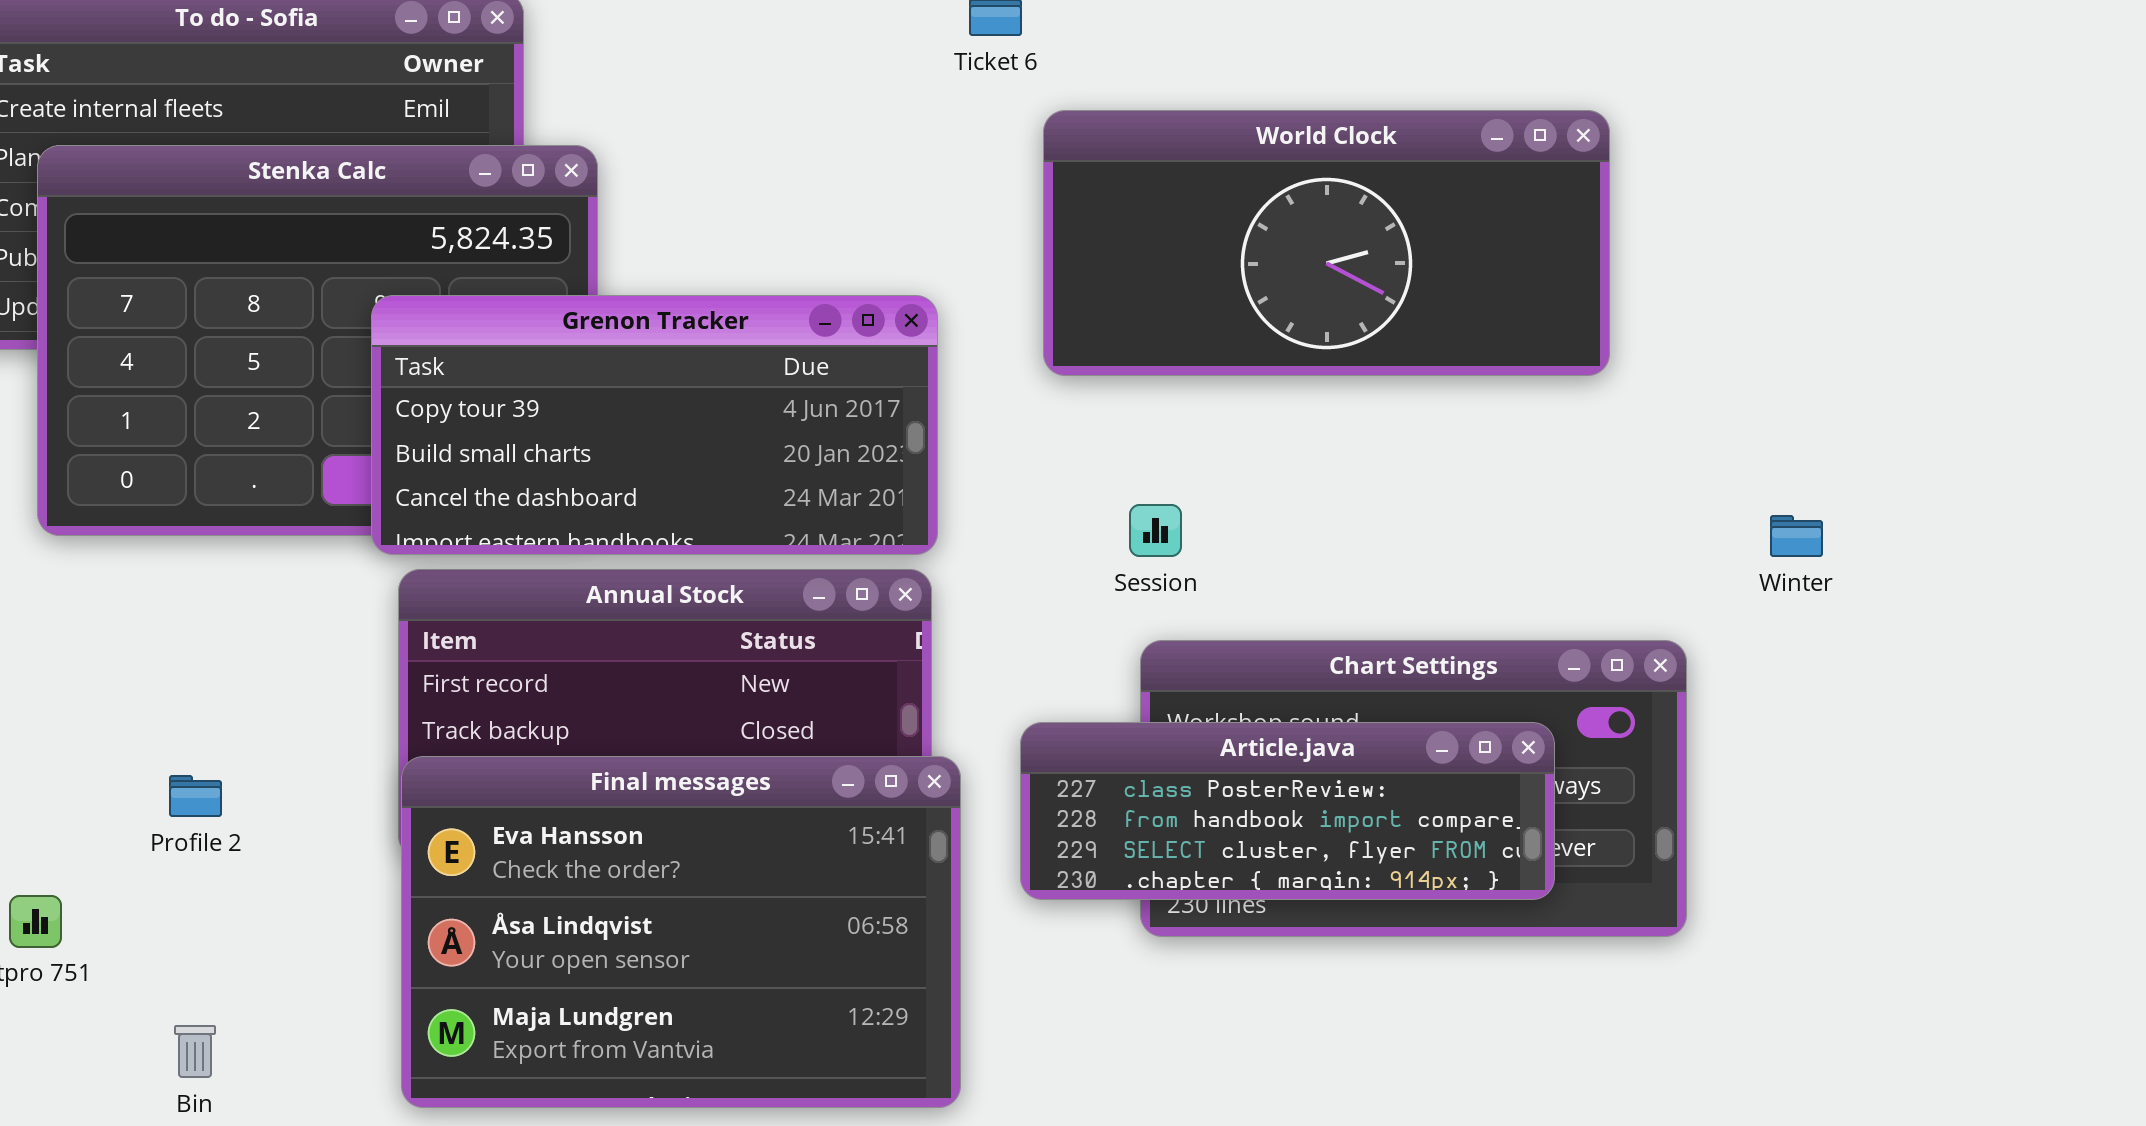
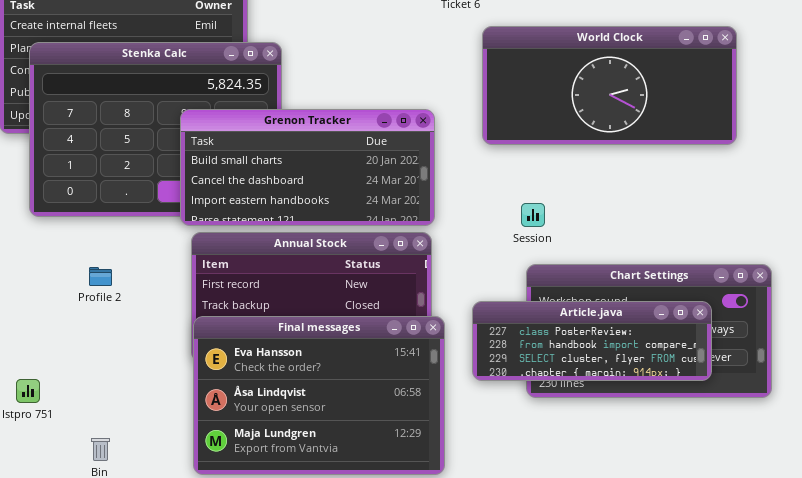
Grenon Tracker: [371,295,938,555] -> [180,109,435,226], scrolled down 1 row
Profile 2: [169,775,222,817] -> [89,267,112,286], moved

